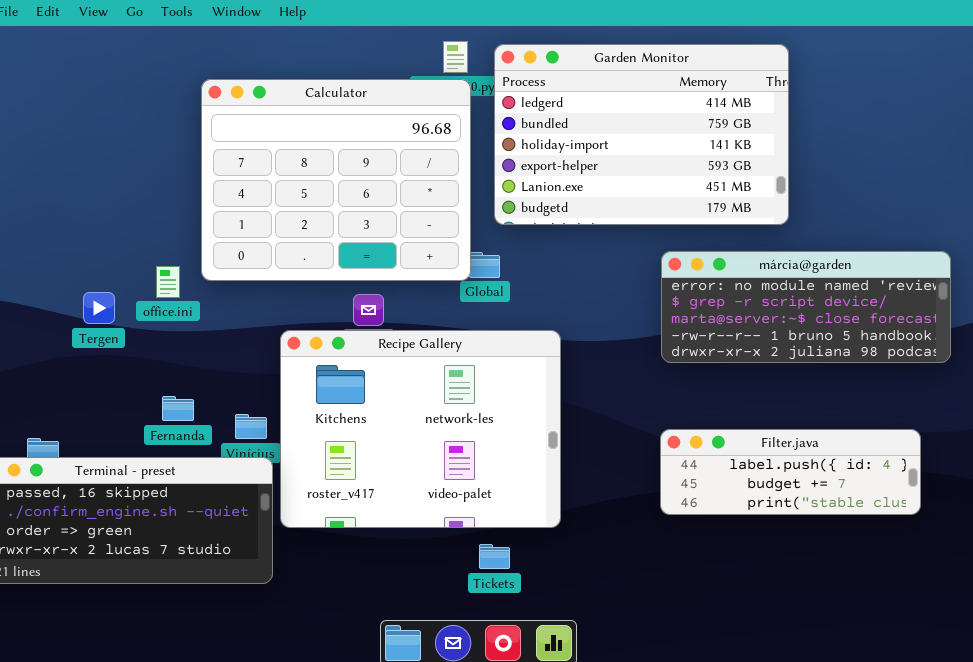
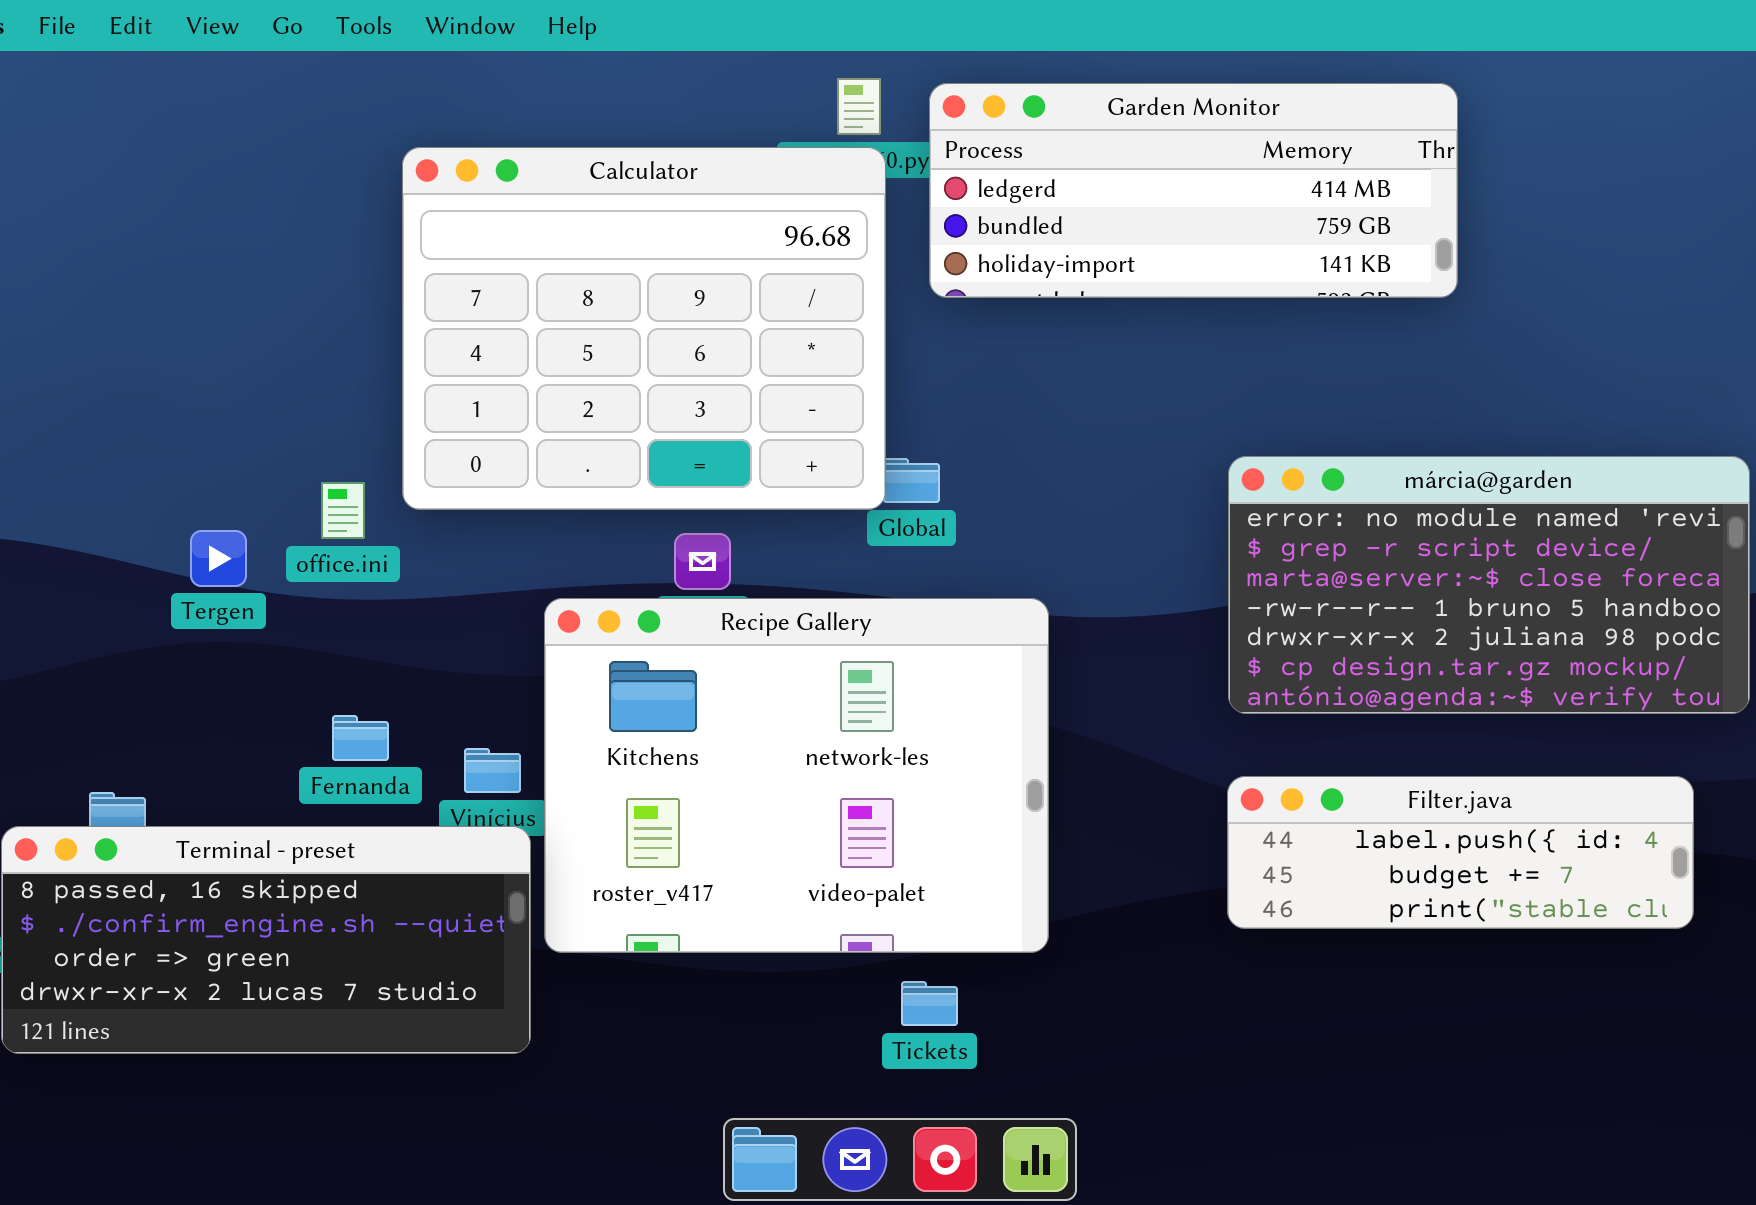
Garden Monitor: [494,44,789,225] -> [929,83,1458,298], resized
márcia@garden: [661,251,951,363] -> [1228,456,1750,714], resized

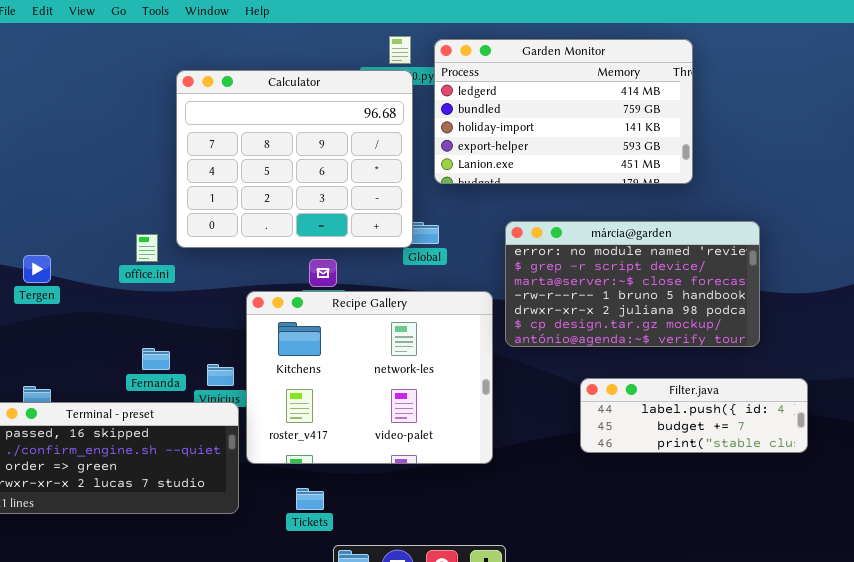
Garden Monitor: [929,83,1458,298] -> [434,39,693,184], resized
márcia@garden: [1228,456,1750,714] -> [505,221,760,347], moved
Tergen: [190,530,247,587] -> [23,255,51,283], moved
Tickets: [901,981,958,1026] -> [296,488,324,510], moved

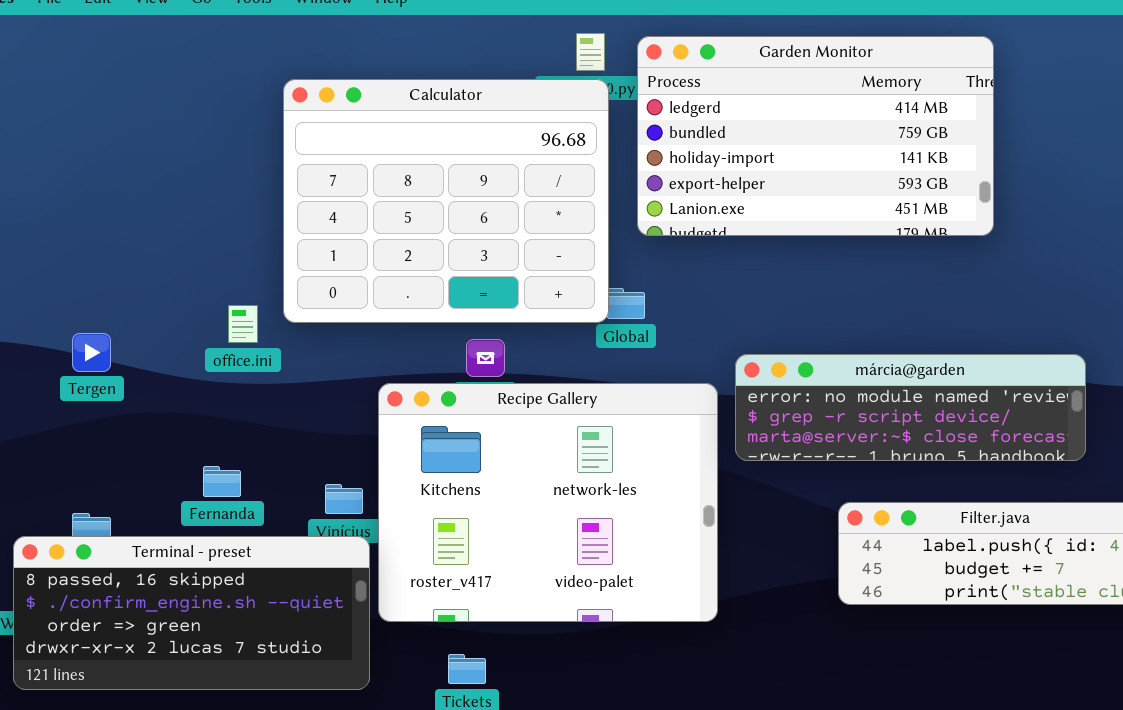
márcia@garden: [505,221,760,347] -> [735,354,1086,461], resized
Fernanda: [142,348,170,370] -> [203,466,241,497], moved

